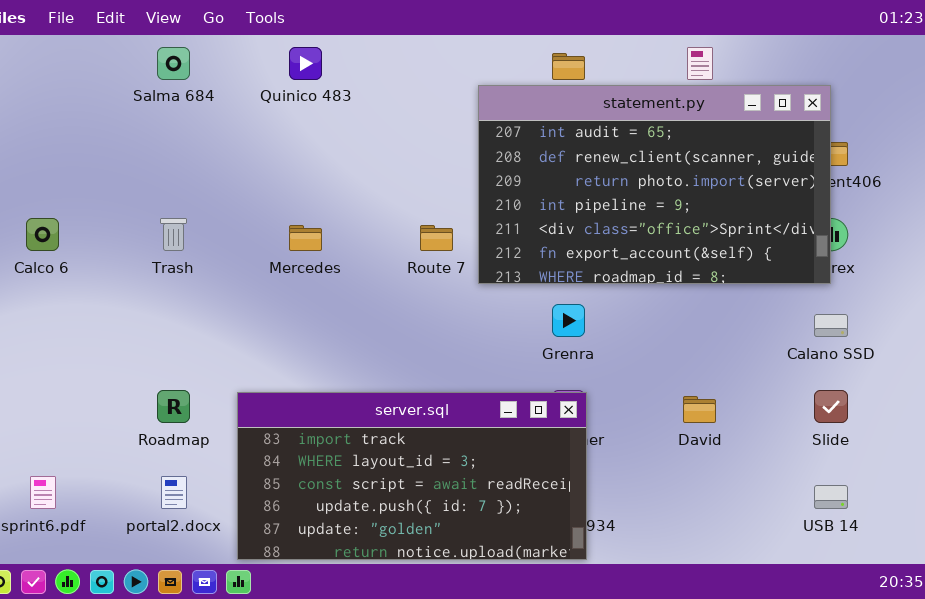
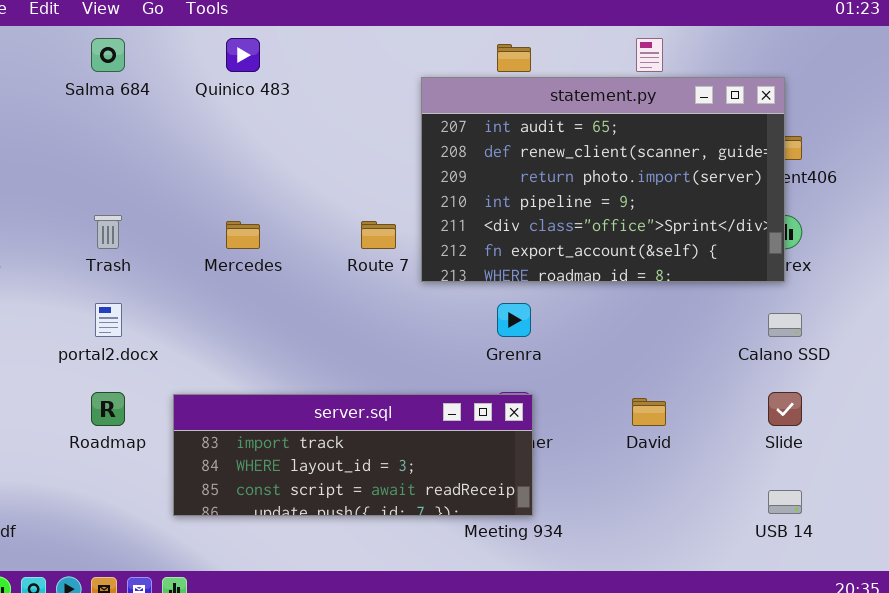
server.sql: [237,392,587,560] -> [173,394,533,516], resized
portal2.docx: [161,476,187,509] -> [95,303,122,337], moved

